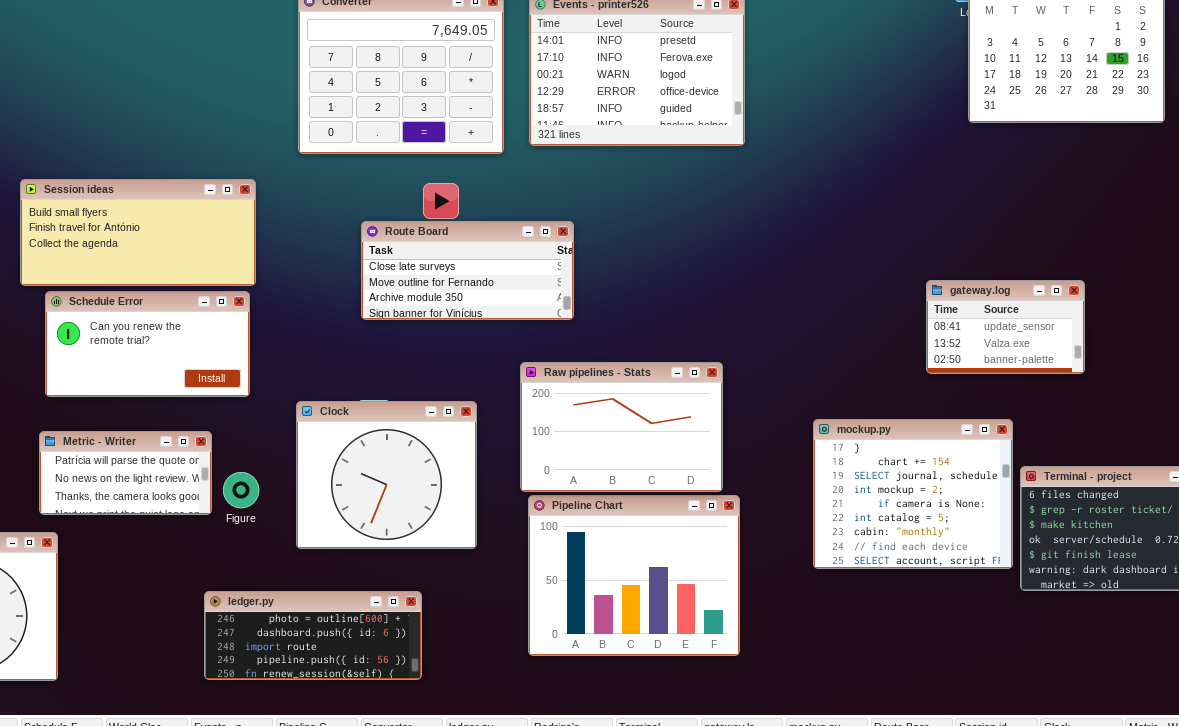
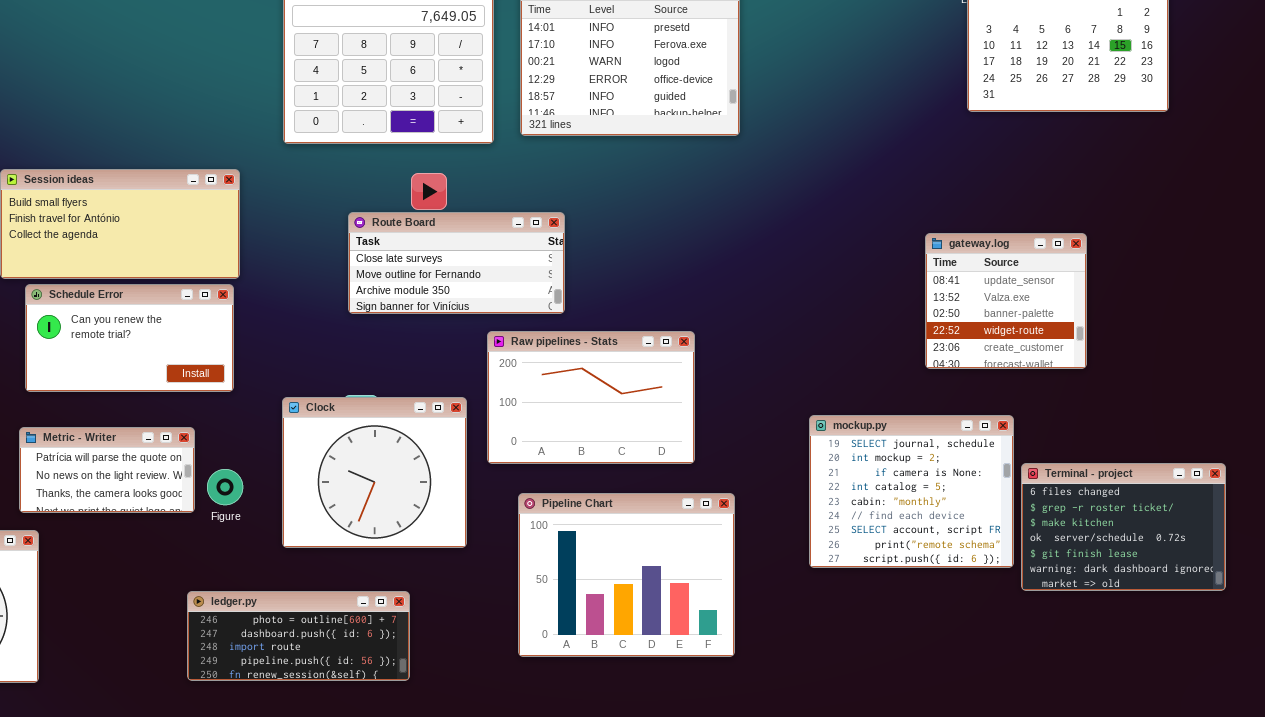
gateway.log: [926,280,1085,374] -> [925,233,1087,369], resized
Raw pipelines - Stats: [520,362,723,492] -> [487,331,695,464], moved
mockup.py: [813,419,1013,569] -> [809,415,1014,568], scrolled down 2 rows

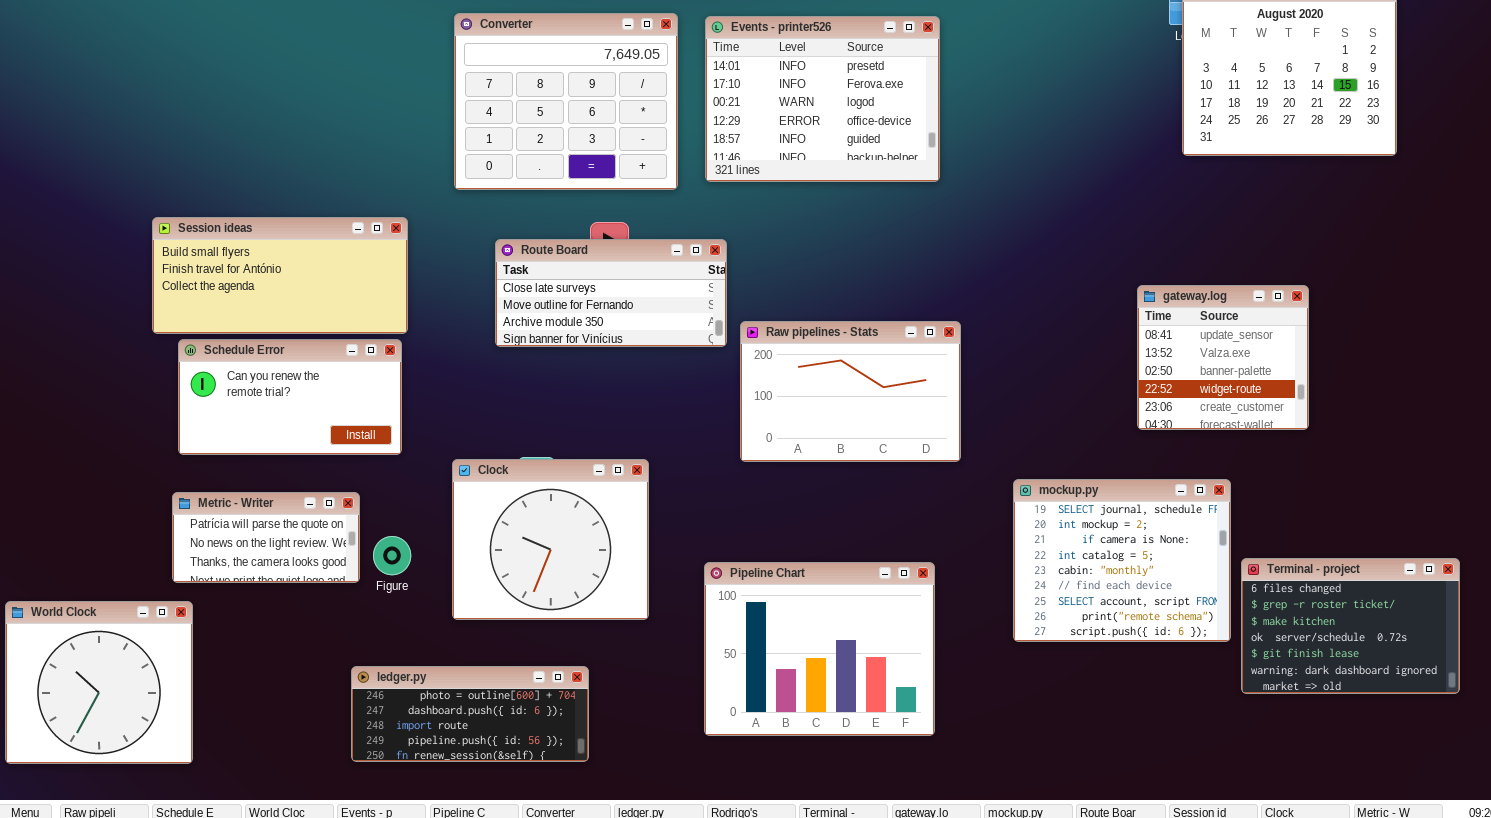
Route Board: [348,212,565,314] -> [495,239,727,347], moved
Raw pipelines - Stats: [487,331,695,464] -> [740,321,961,462], moved
Terminal - project: [1021,463,1226,591] -> [1241,558,1460,694], moved

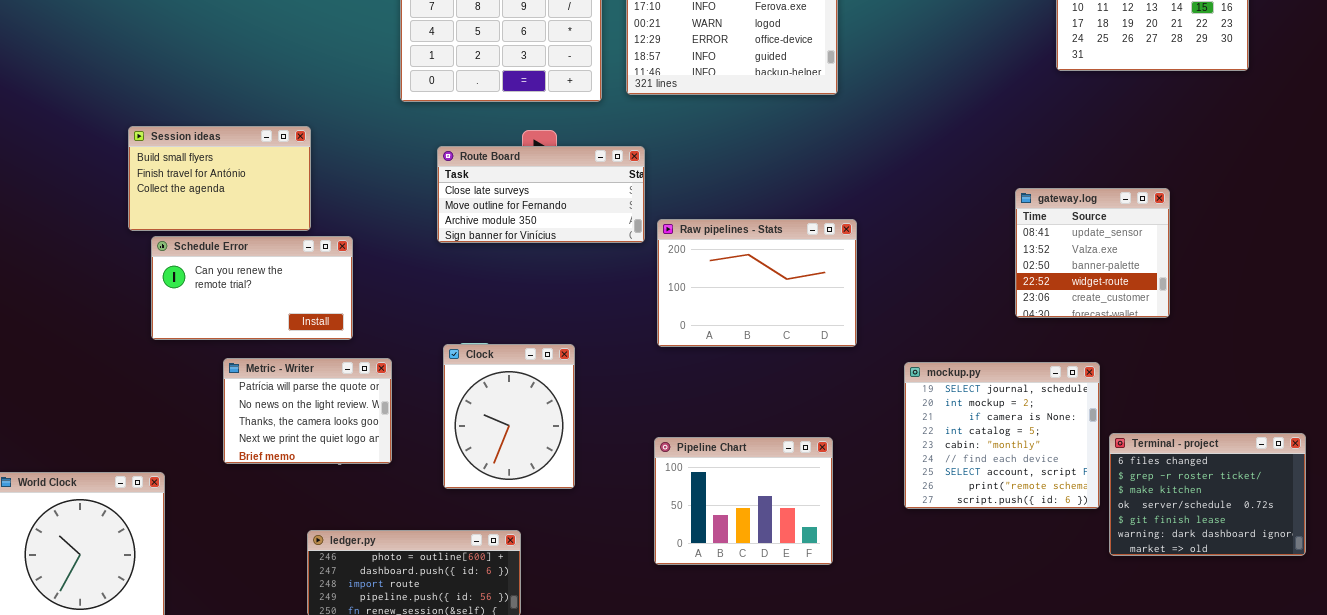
Session ideas: [152,217,408,334] -> [128,126,311,231], resized
Clock: [452,459,649,620] -> [443,344,575,489], resized
Metric - Writer: [172,492,360,583] -> [223,358,392,464], moved, resized
Pipeline Chart: [704,562,935,736] -> [654,437,833,565], resized

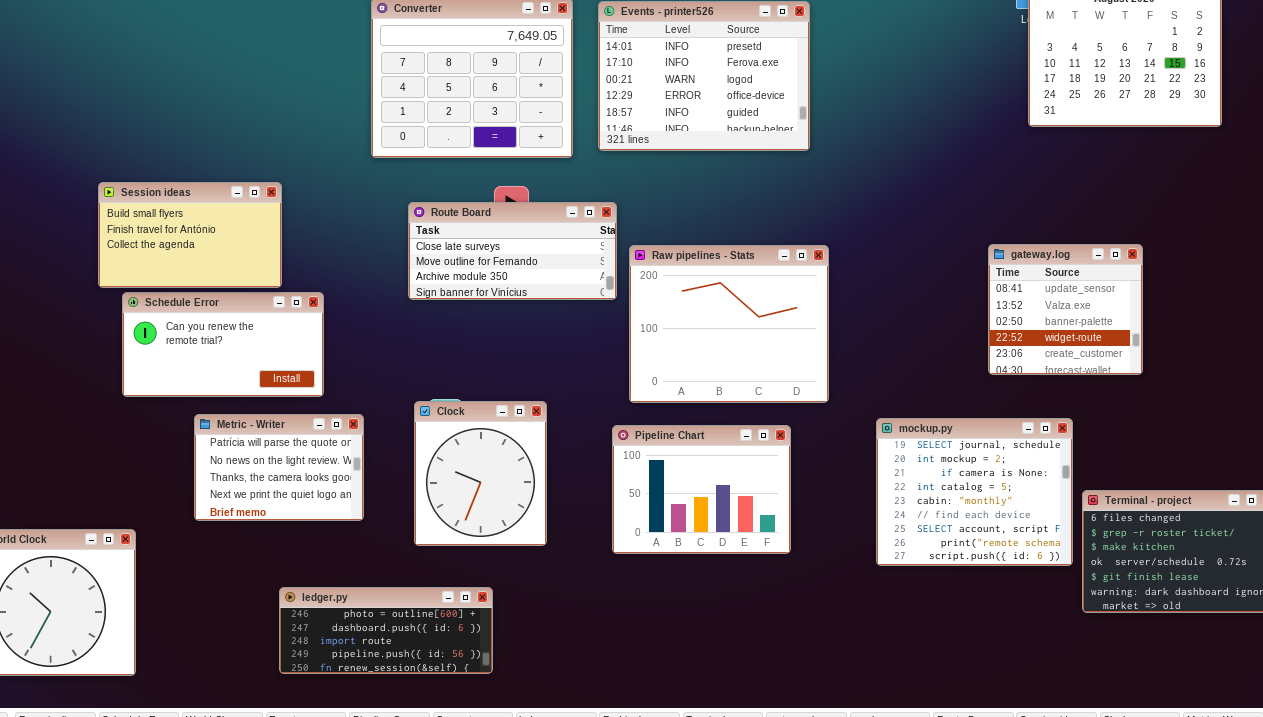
Raw pipelines - Stats: [657,219,857,347] -> [629,245,829,403], resized
Pipeline Chart: [654,437,833,565] -> [612,425,791,554], moved

